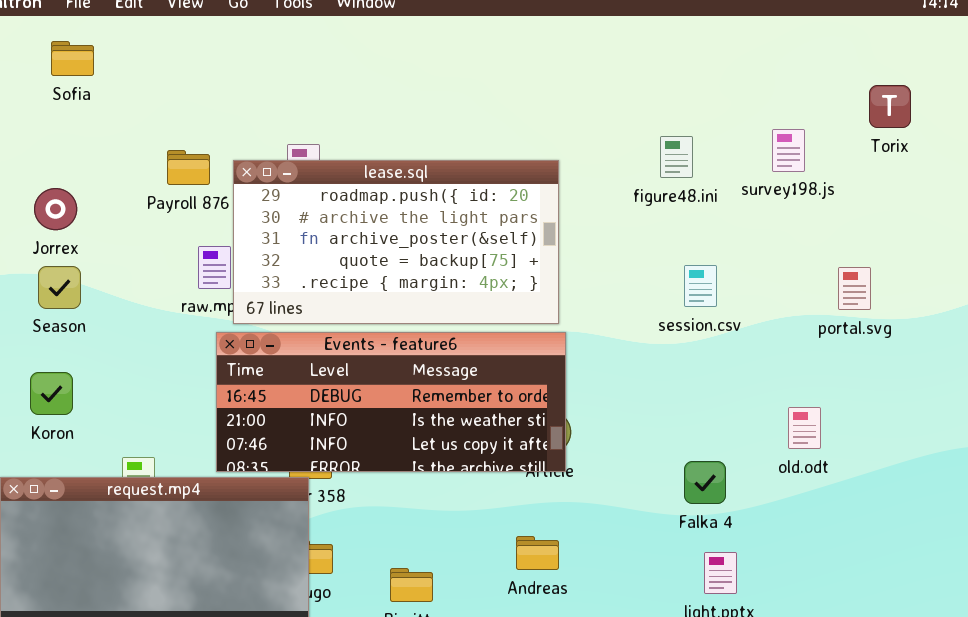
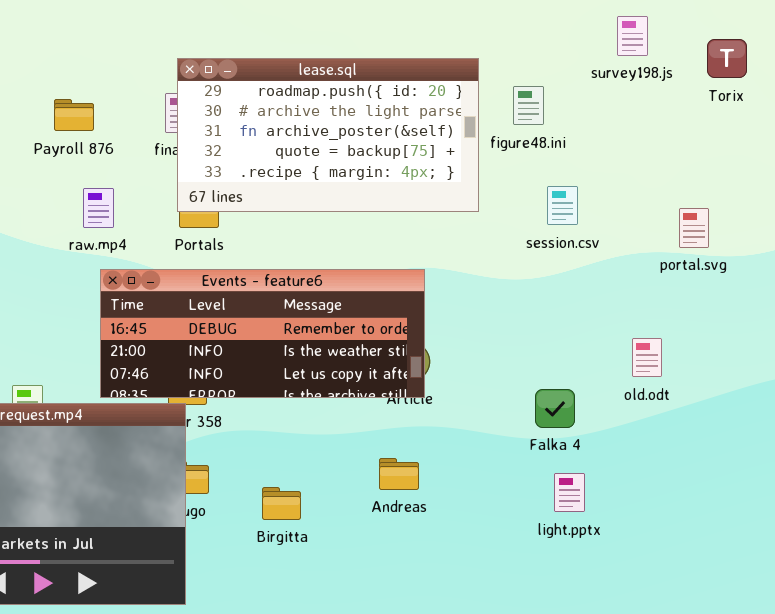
survey198.js: [772,129,805,172] -> [617,16,648,56], moved
lease.sql: [233,160,559,324] -> [177,58,479,212], moved
session.csv: [684,265,717,307] -> [547,186,578,225], moved

